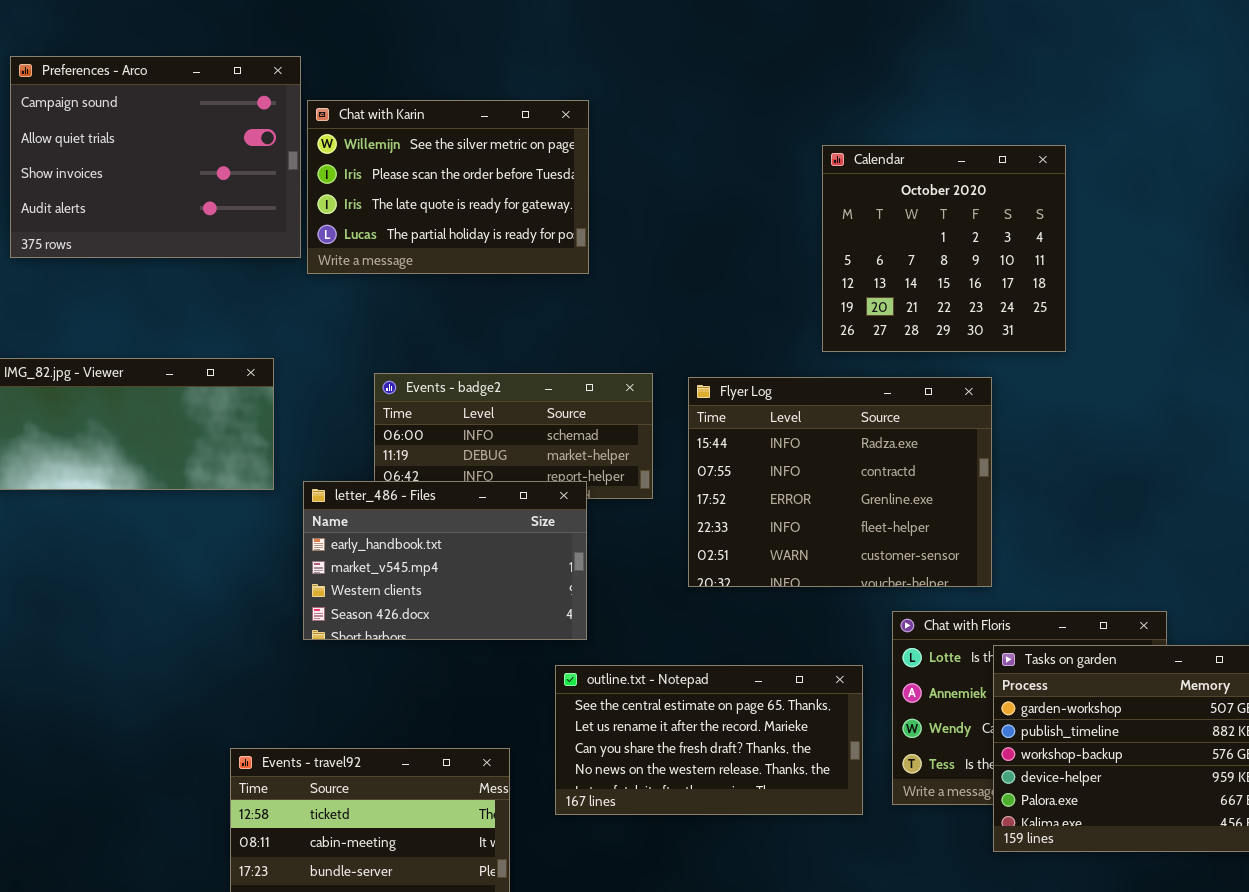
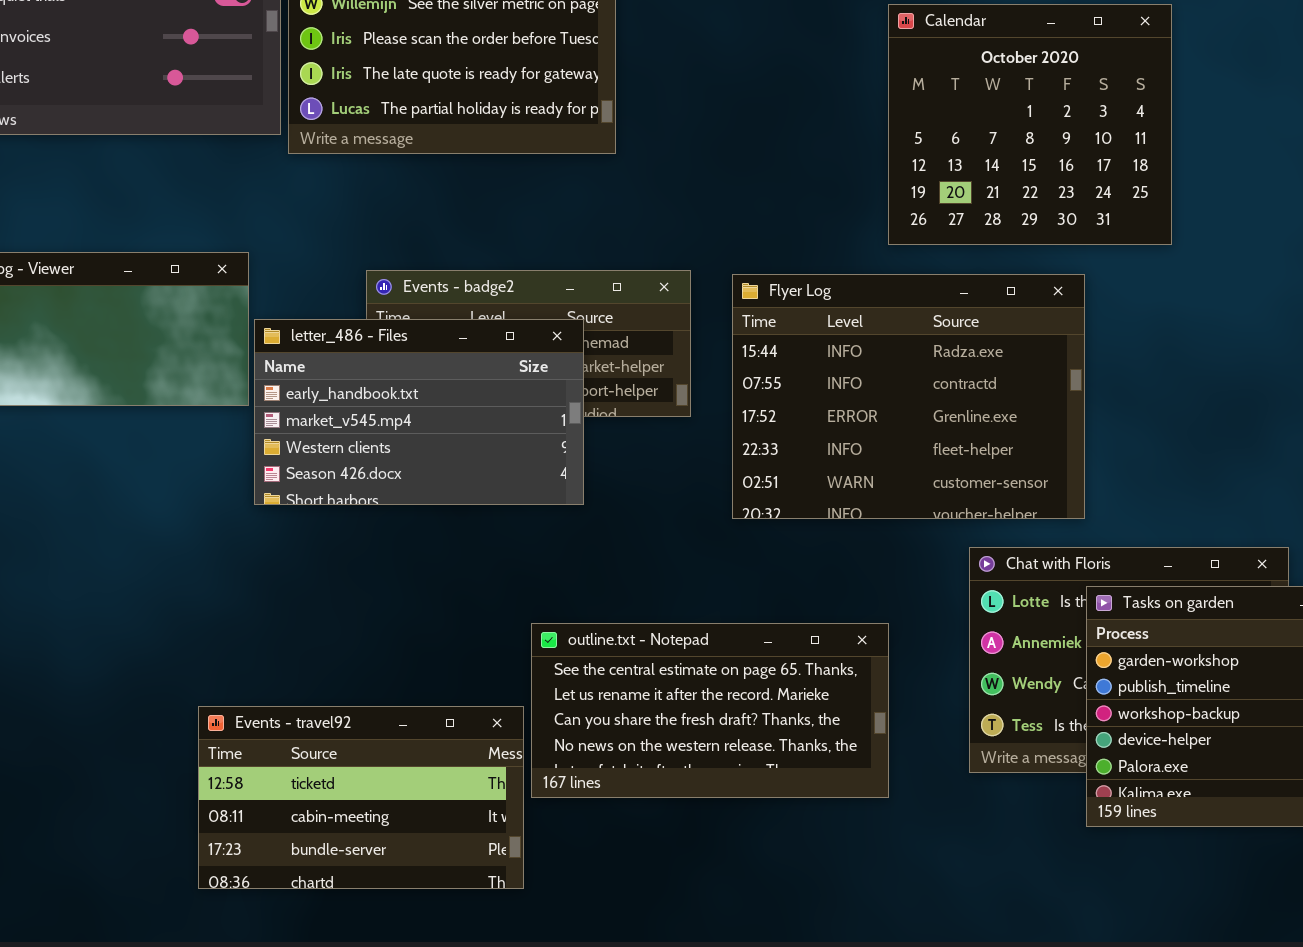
letter_486 - Files: [303,481,587,640] -> [254,319,584,505], moved
outline.txt - Notepad: [555,665,863,815] -> [531,623,889,798], moved

